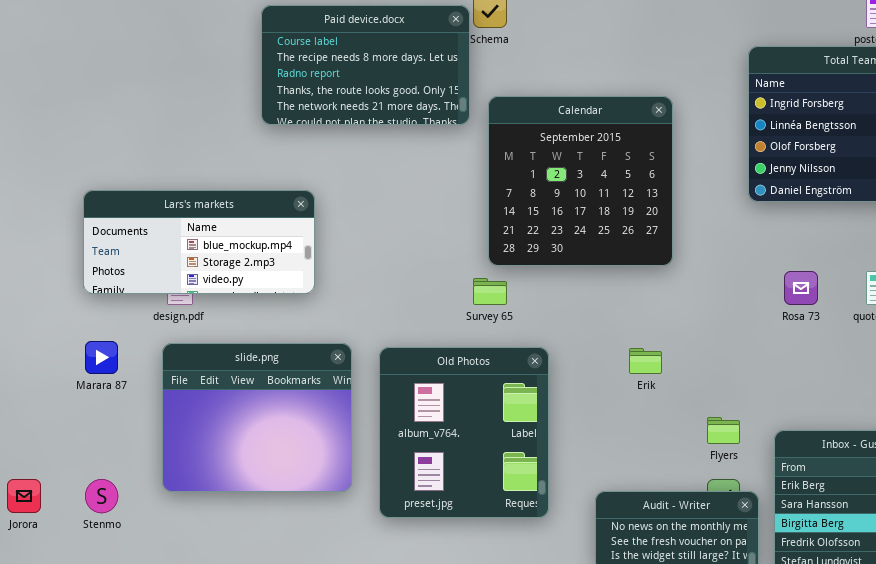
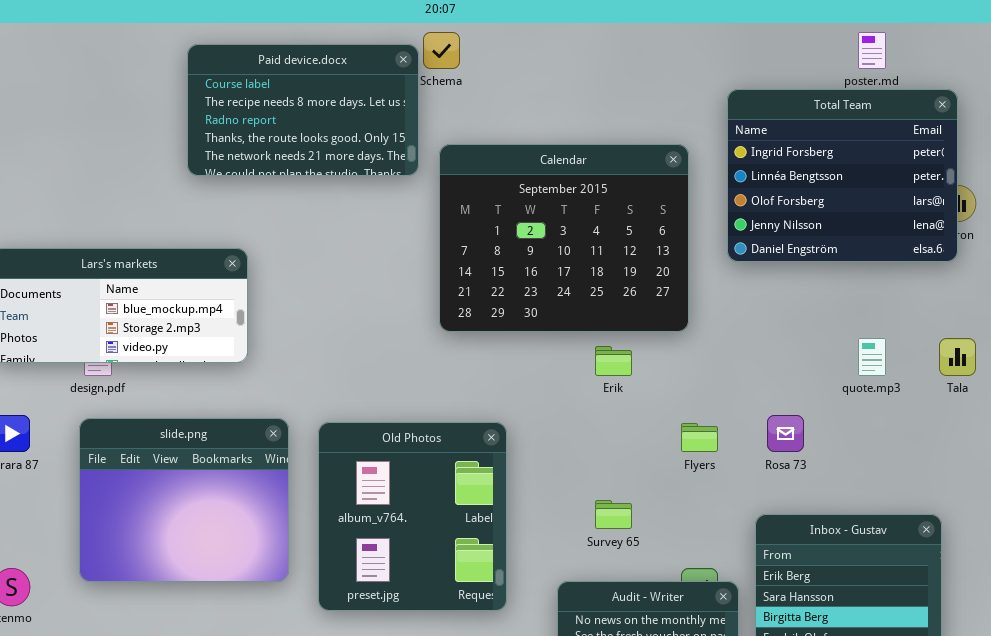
Calendar: [488,96,673,266] -> [439,144,689,332], resized
Rosa 73: [784,271,818,305] -> [767,415,804,452], moved
Survey 65: [473,278,507,305] -> [595,500,632,529], moved
Erik: [629,348,662,374] -> [595,346,632,376], moved
Flyers: [707,417,740,444] -> [681,423,718,452], moved

